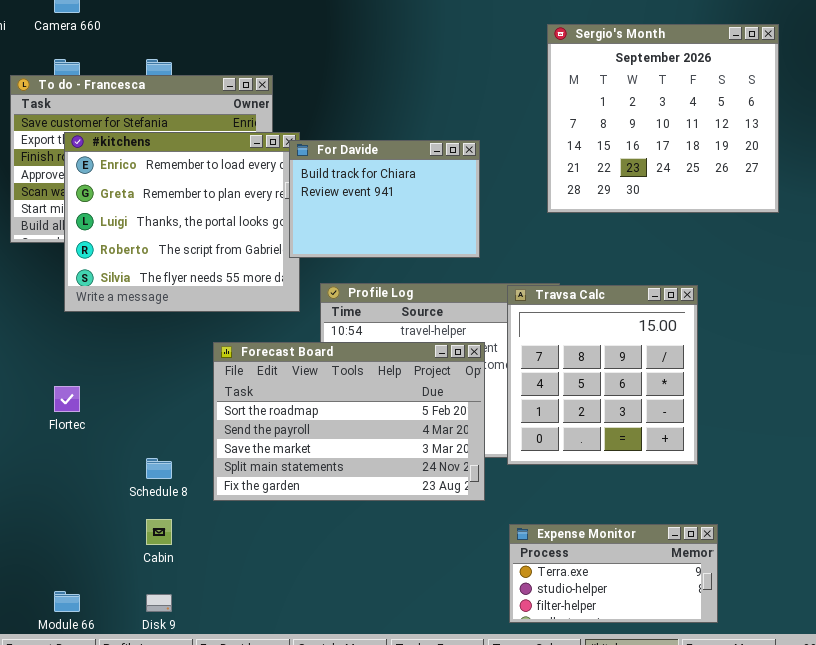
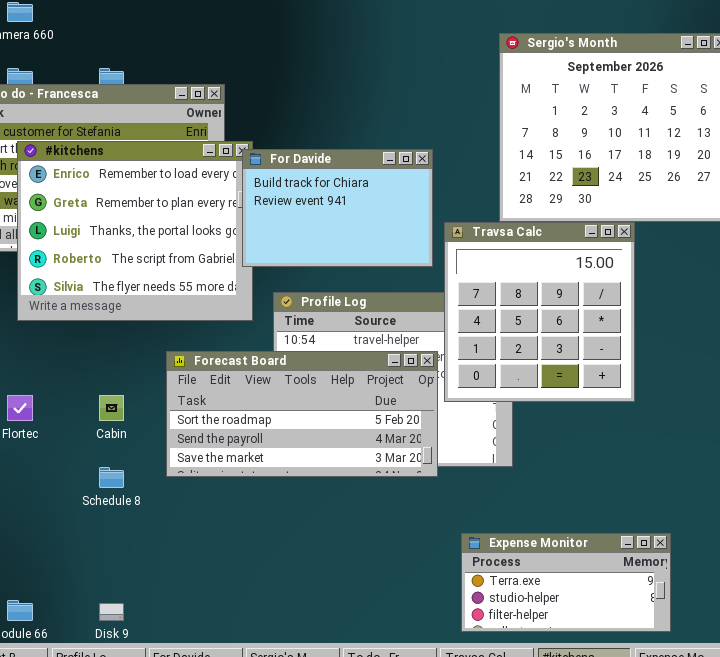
Travsa Calc: [507,285,698,465] -> [444,222,635,402], moved
Forecast Board: [213,342,485,501] -> [166,351,438,477], resized
Cabin: [146,519,172,545] -> [99,395,124,421], moved

